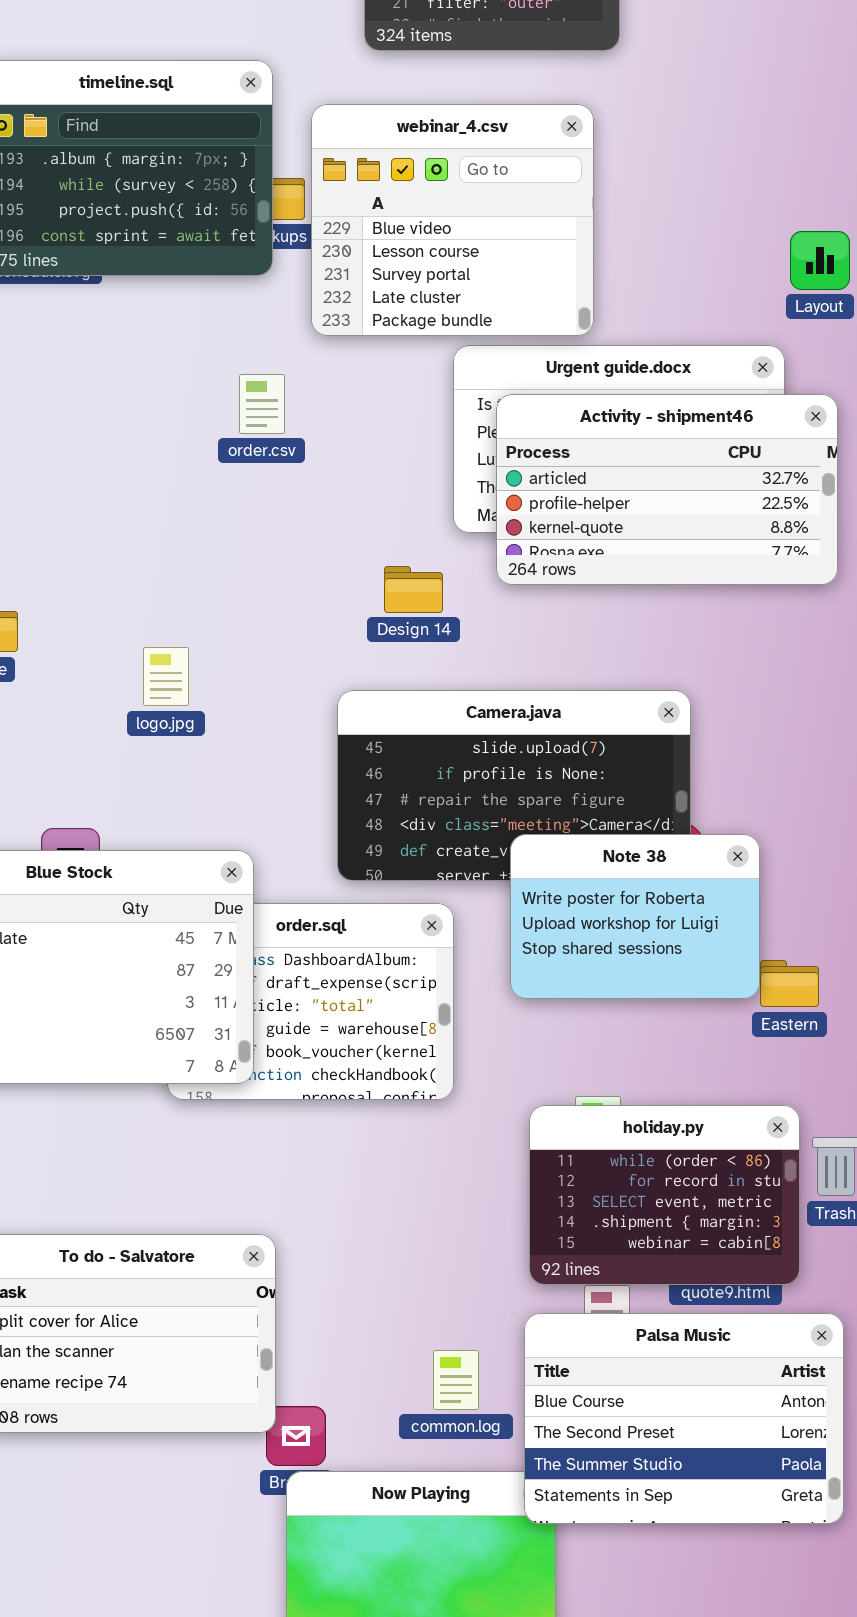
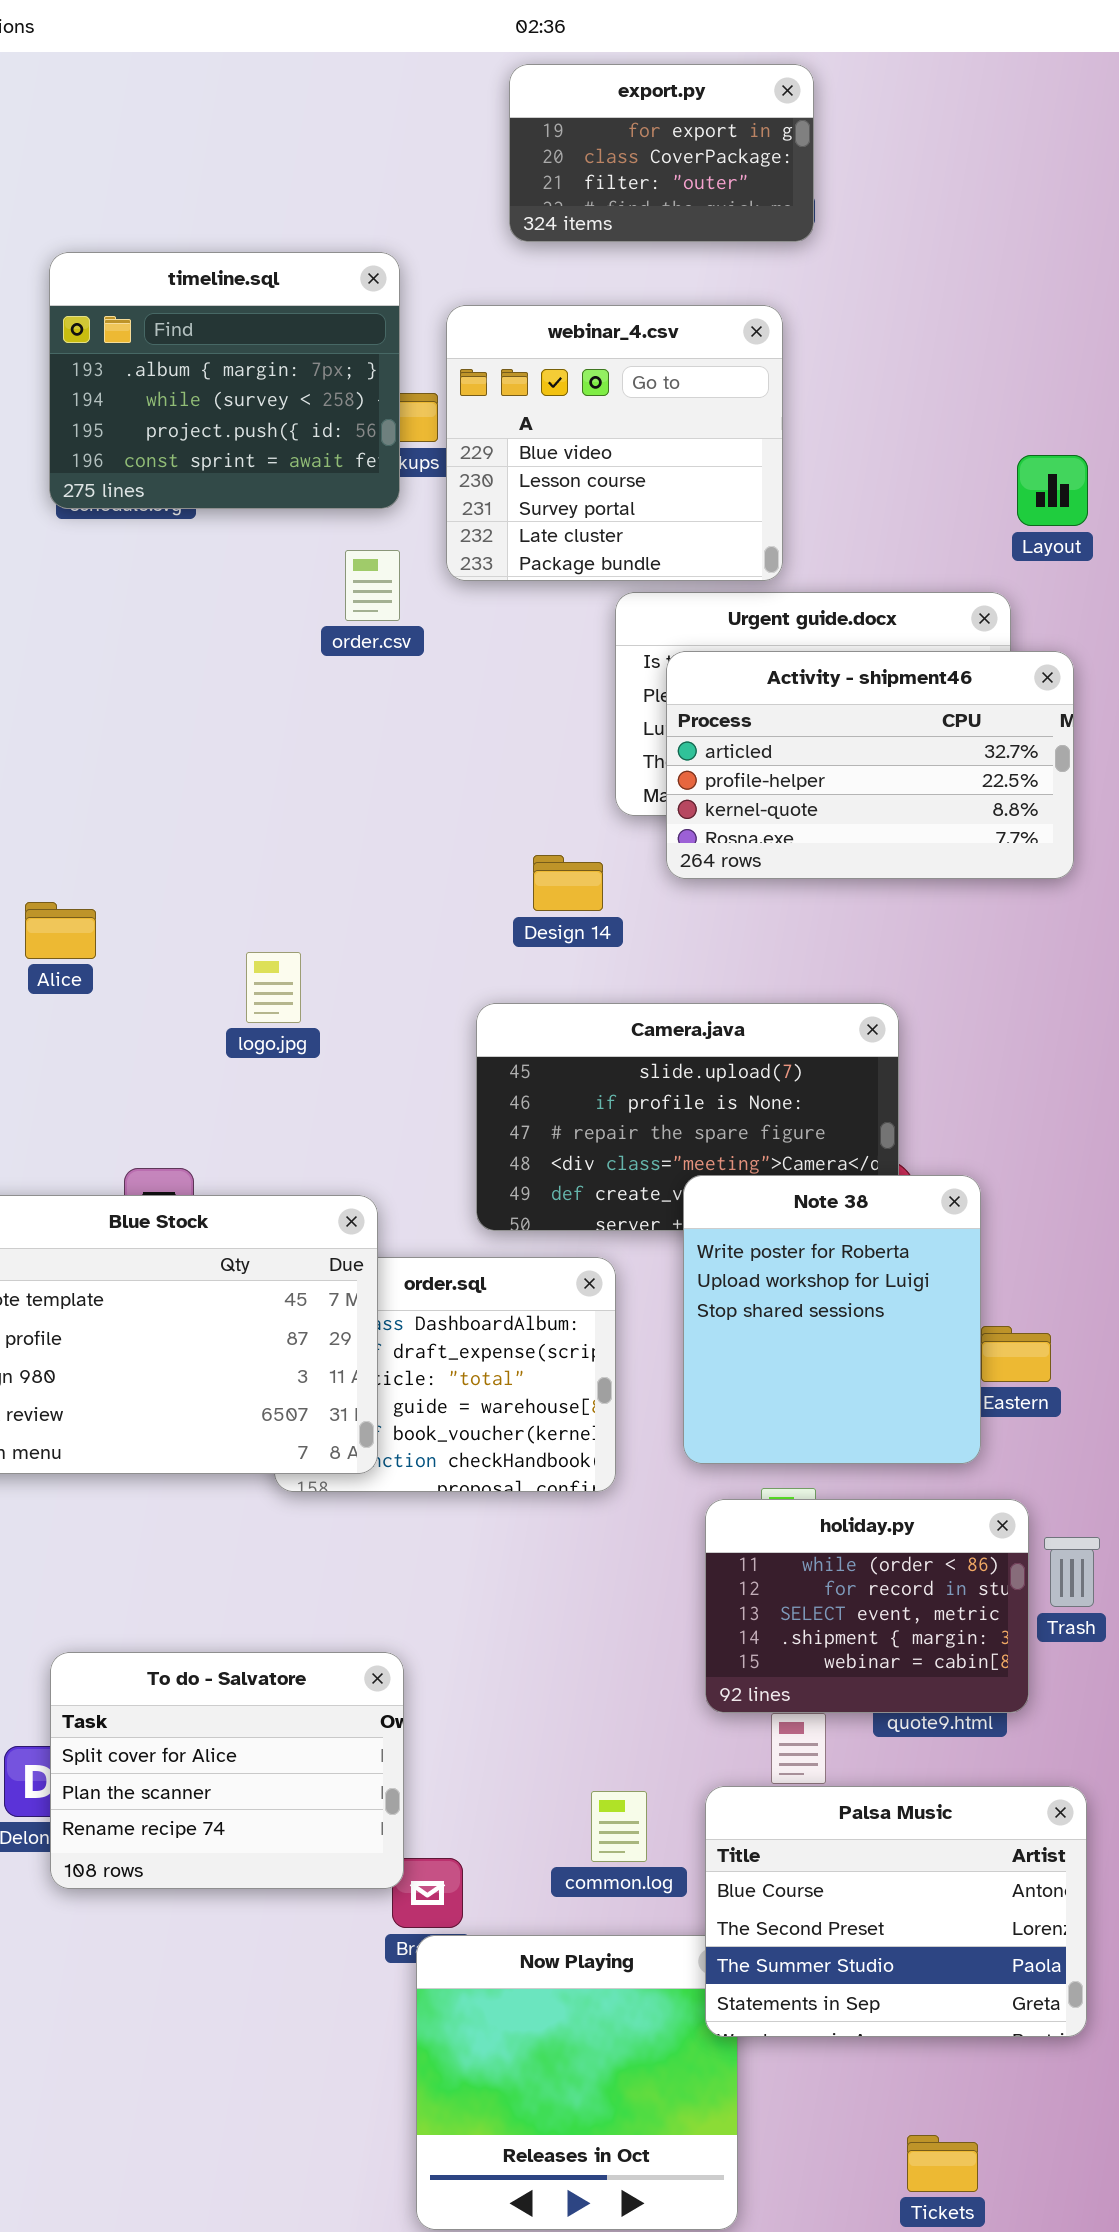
order.csv: [239,374,285,434] -> [345,550,400,621], moved
Note 38: [510,834,760,999] -> [683,1175,981,1464], resized
Palsa Music: [524,1313,844,1524] -> [705,1786,1087,2037], moved

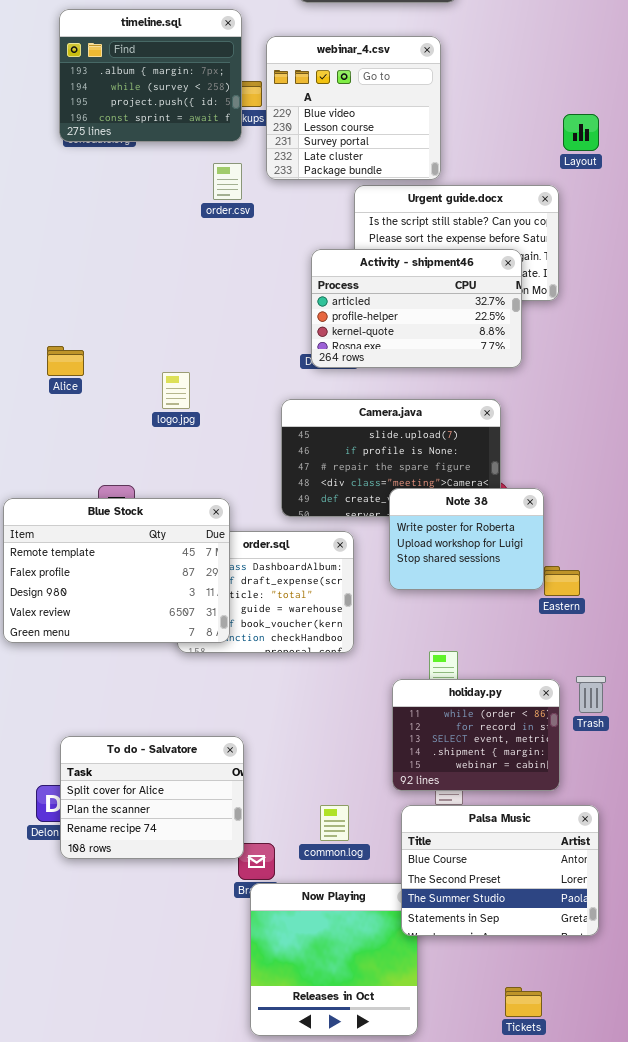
Activity - shipment46: [666,651,1074,879] -> [311,249,522,368], moved
Note 38: [683,1175,981,1464] -> [389,488,544,590], resized
holiday.py: [705,1499,1029,1713] -> [392,679,560,791], moved
common.log: [591,1791,647,1862] -> [320,805,349,841], moved

